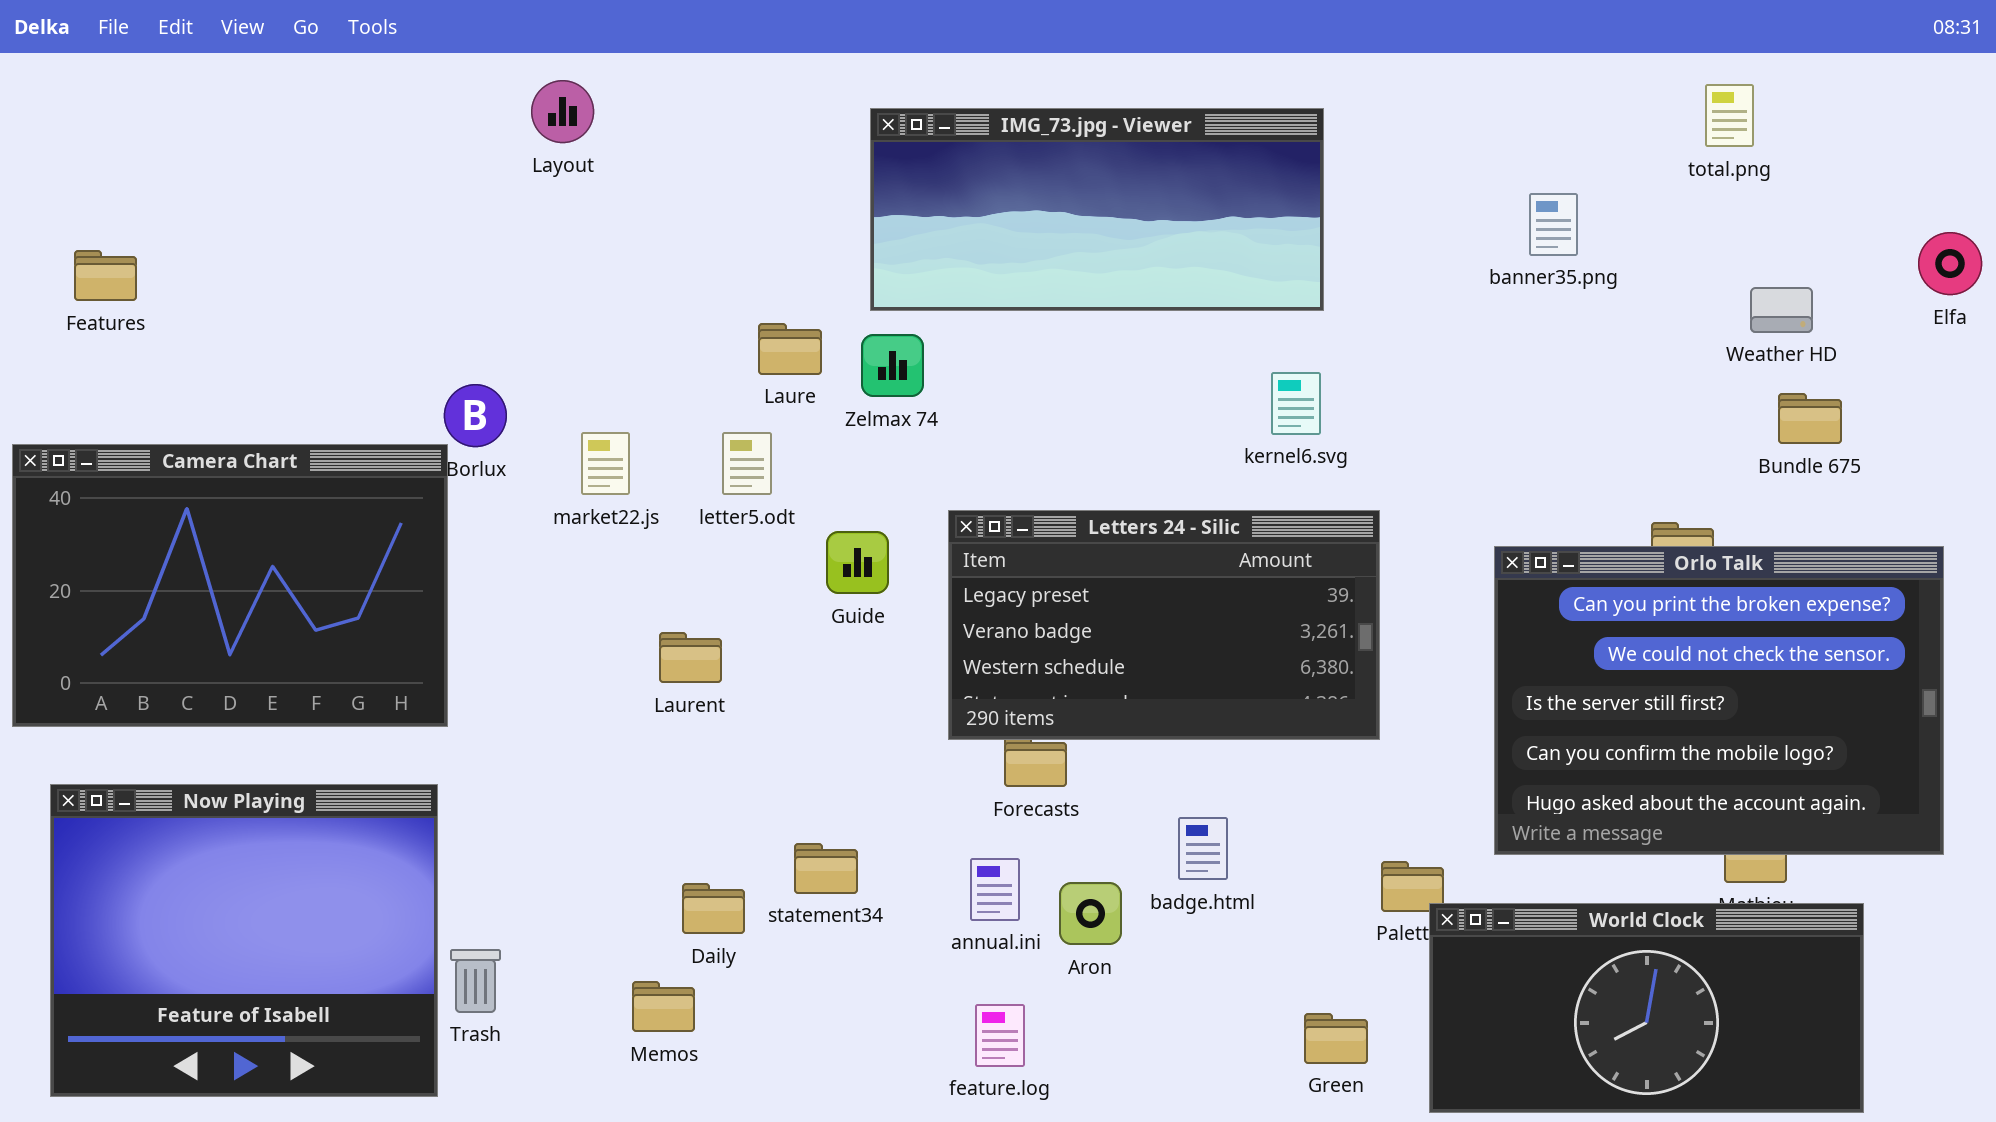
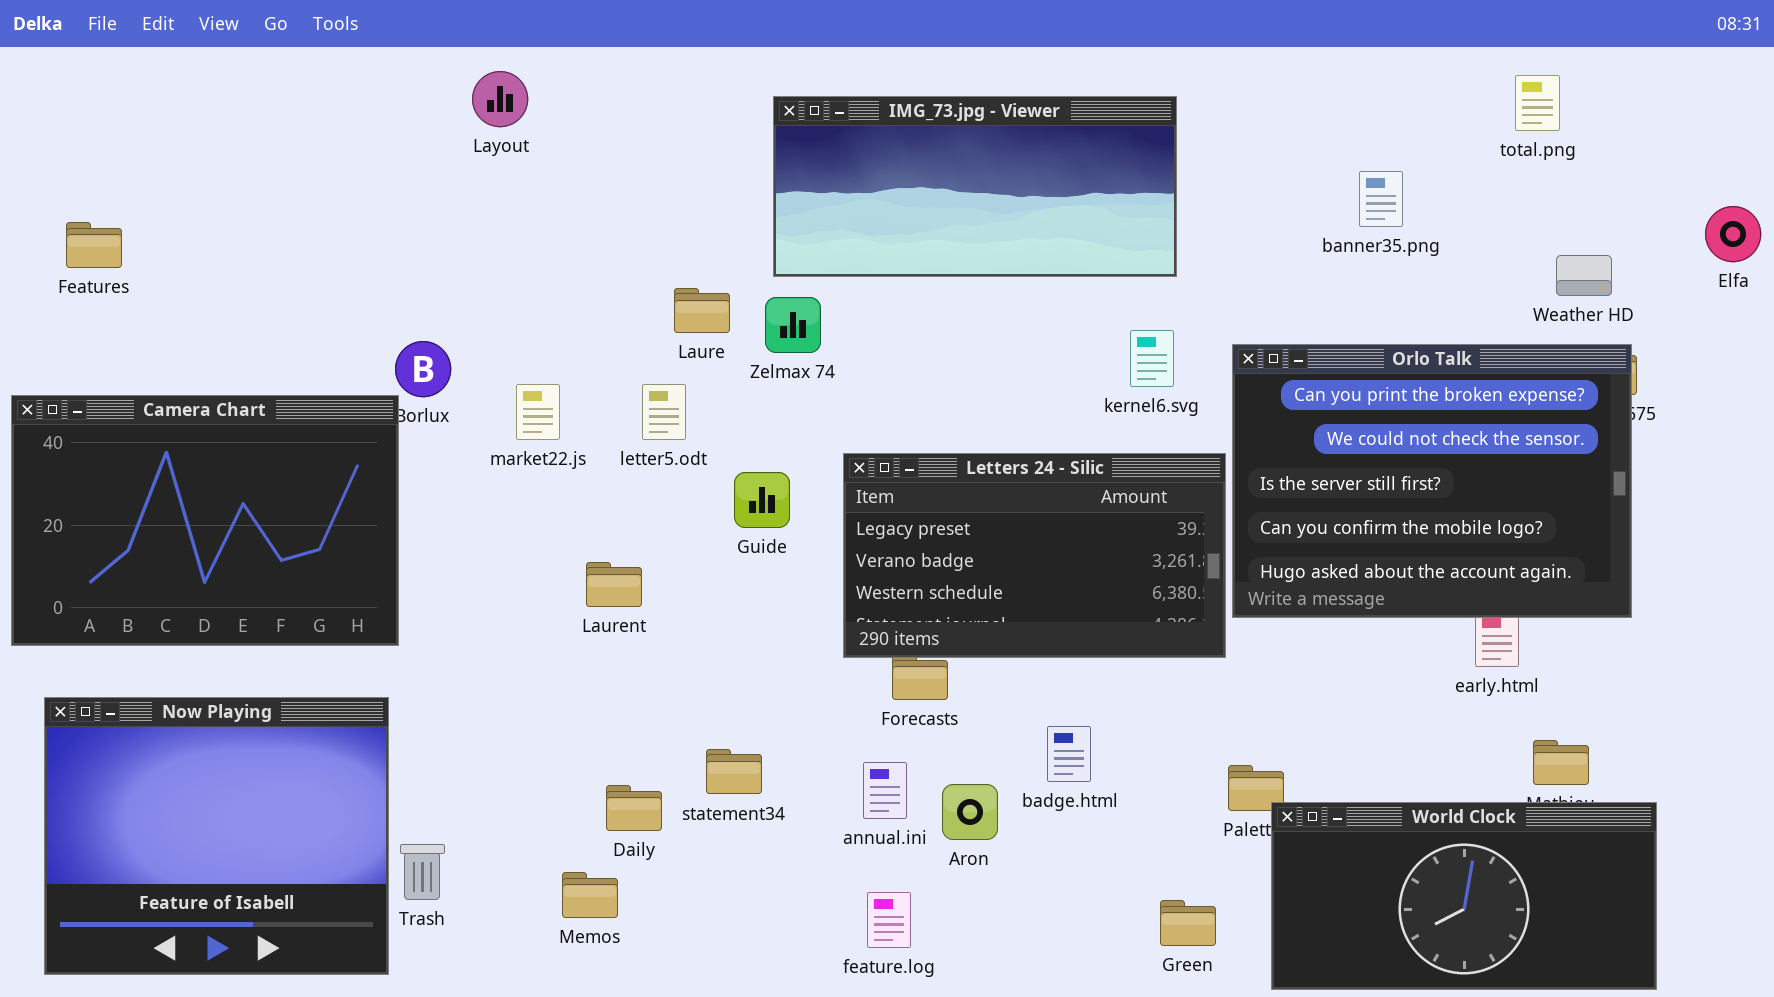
Orlo Talk: [1494,546,1944,855] -> [1232,344,1632,618], moved

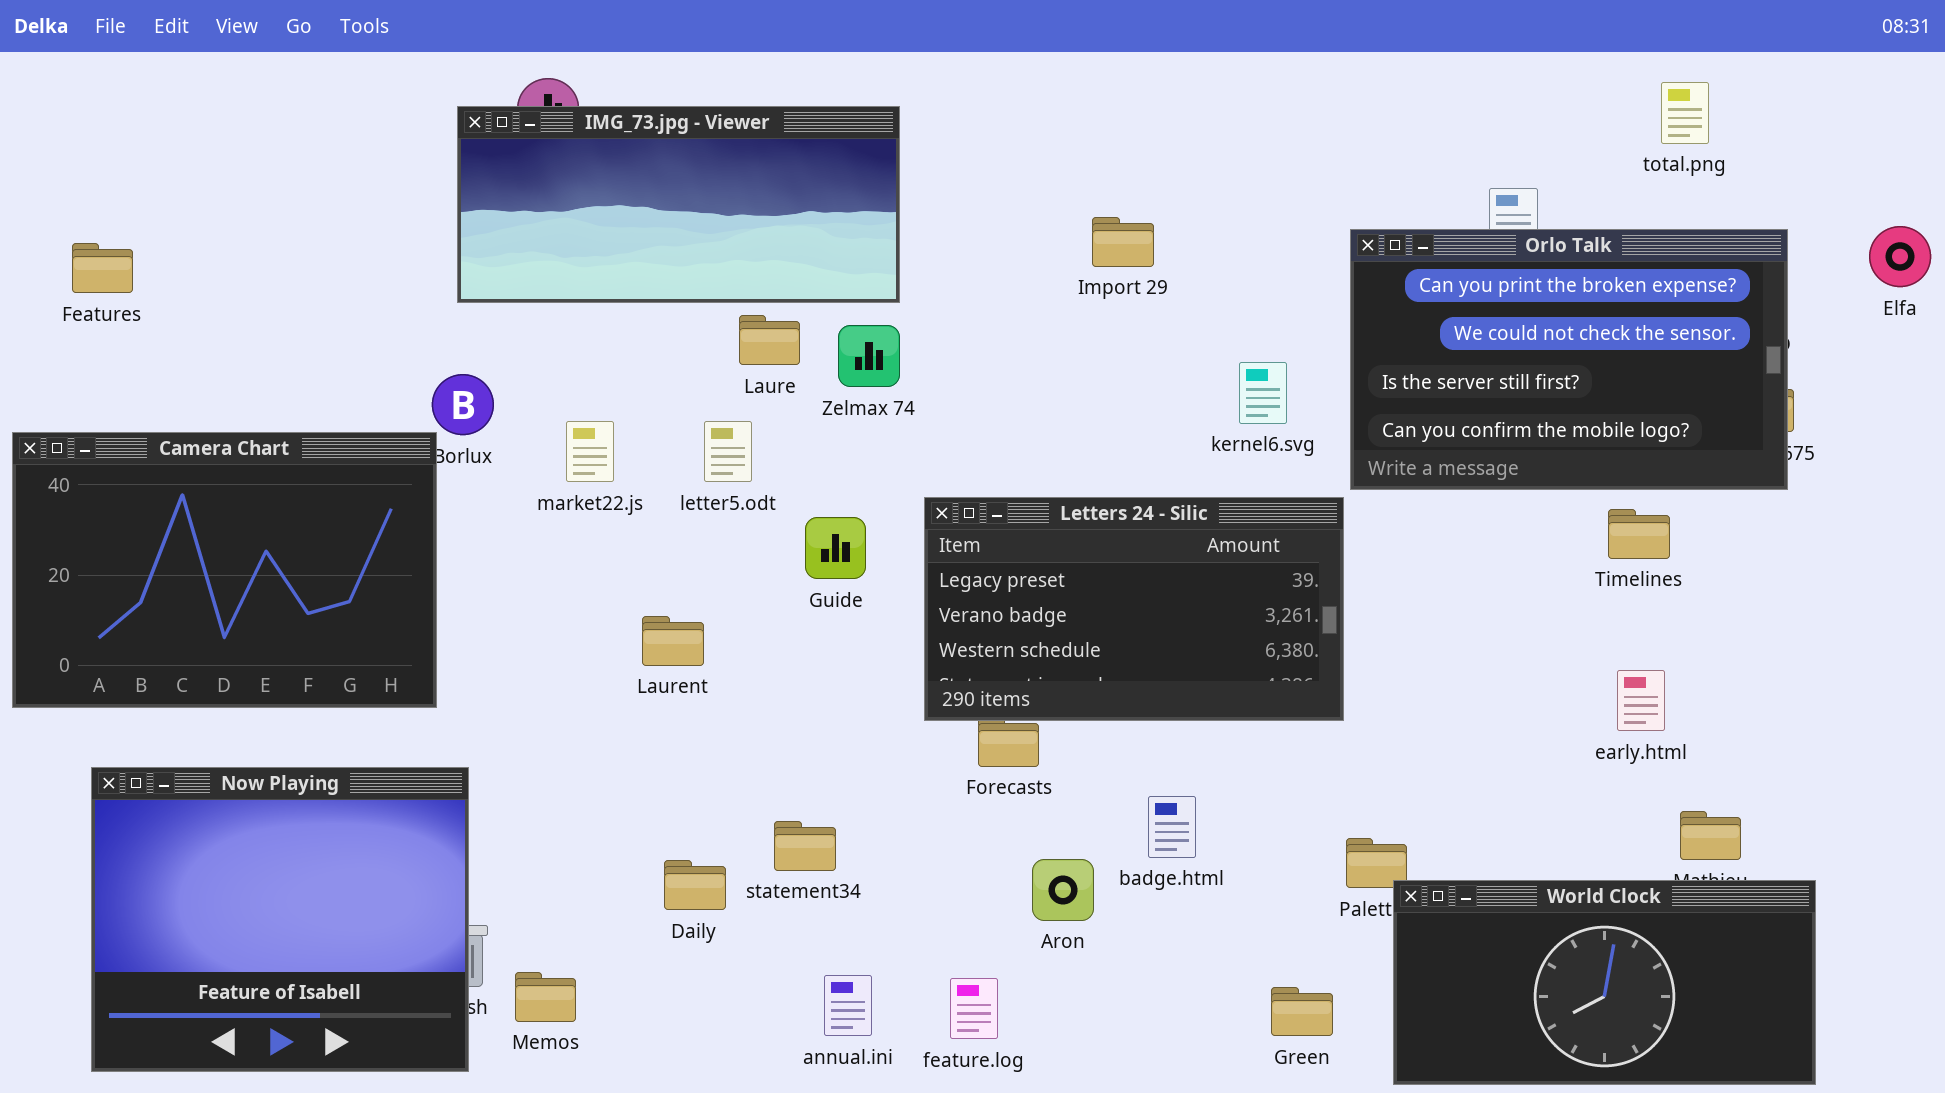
IMG_73.jpg - Viewer: [773,96,1177,277] -> [457,106,900,303], moved
Orlo Talk: [1232,344,1632,618] -> [1350,229,1788,490], moved, resized
Now Playing: [44,697,389,975] -> [91,767,469,1072], moved
annual.ini: [863,762,907,819] -> [824,975,872,1036], moved
Memos: [562,872,618,918] -> [515,972,576,1022], moved

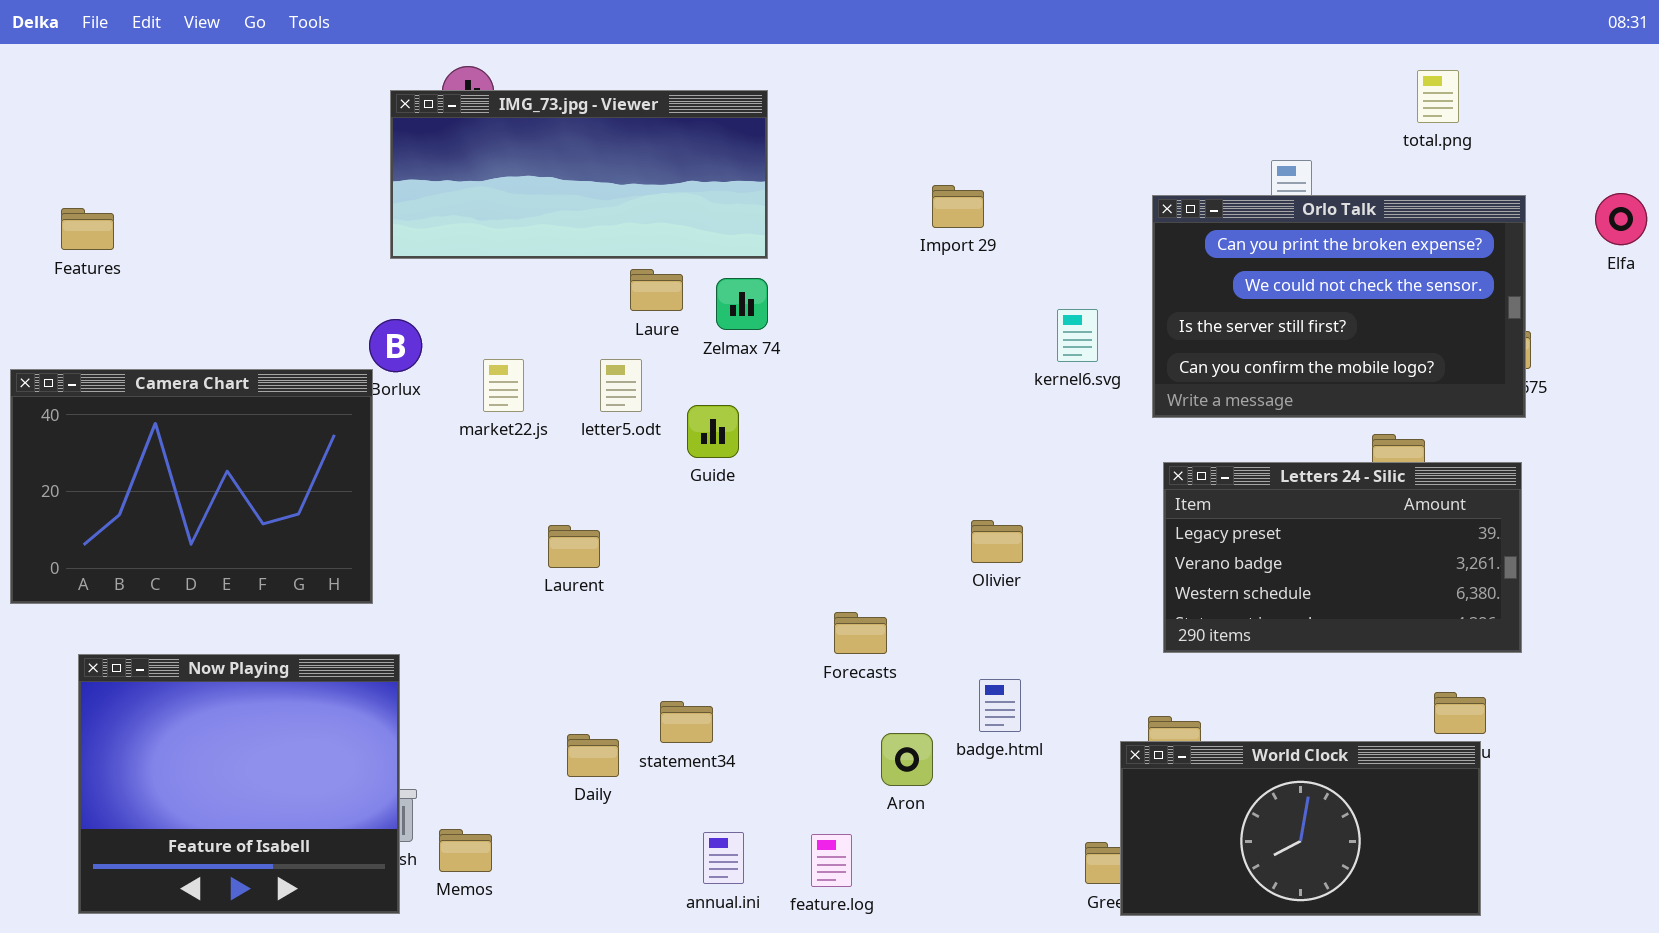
Letters 24 - Silic: [924,497,1344,721] -> [1163,462,1522,653], moved
Guide: [805,517,866,579] -> [687,405,739,458], moved
World Clock: [1393,880,1816,1085] -> [1120,741,1481,916], moved

